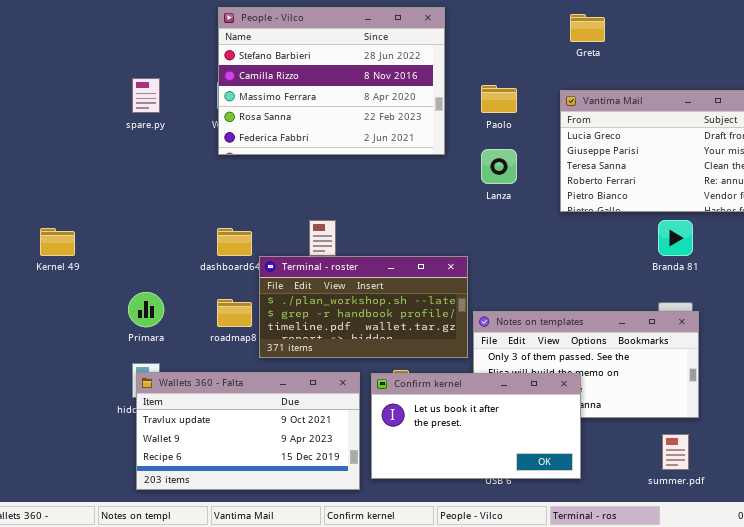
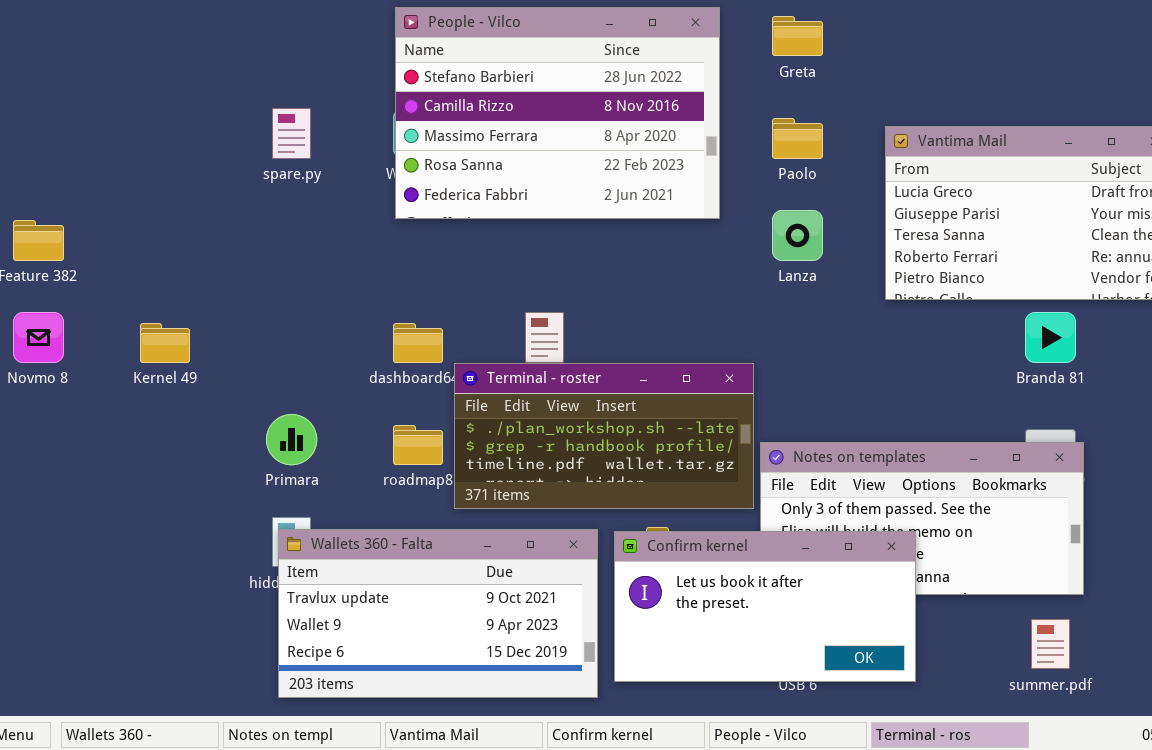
Greta: [570,14,605,42] -> [772,16,823,56], moved

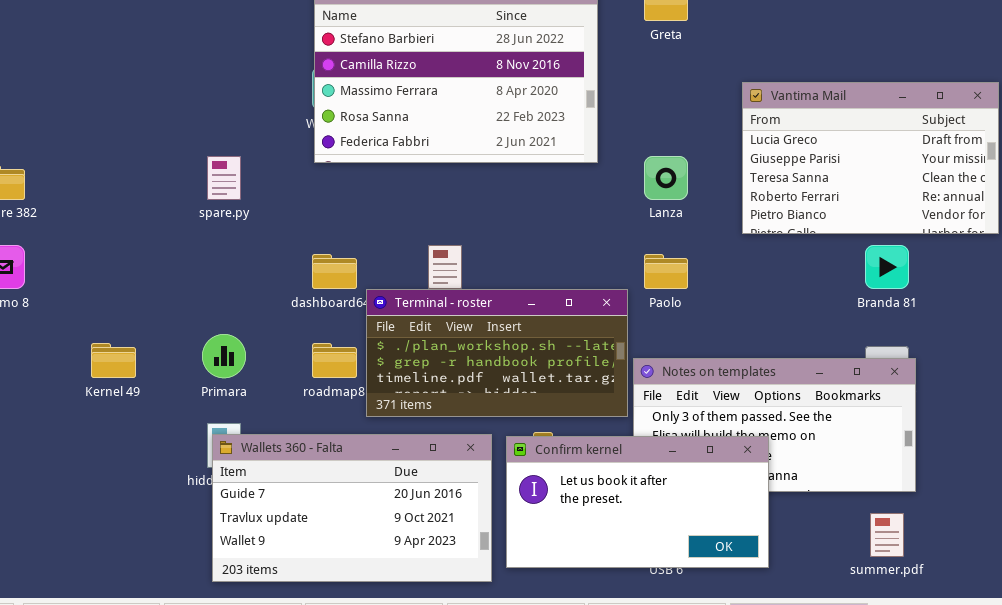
spare.py: [272,108,311,159] -> [207,156,241,200], moved
Paolo: [772,118,823,159] -> [644,254,688,289], moved
Kernel 49: [140,323,190,363] -> [91,343,136,378], moved
Wallets 360 - Falta: [278,529,598,698] -> [212,434,492,582], scrolled up 1 row

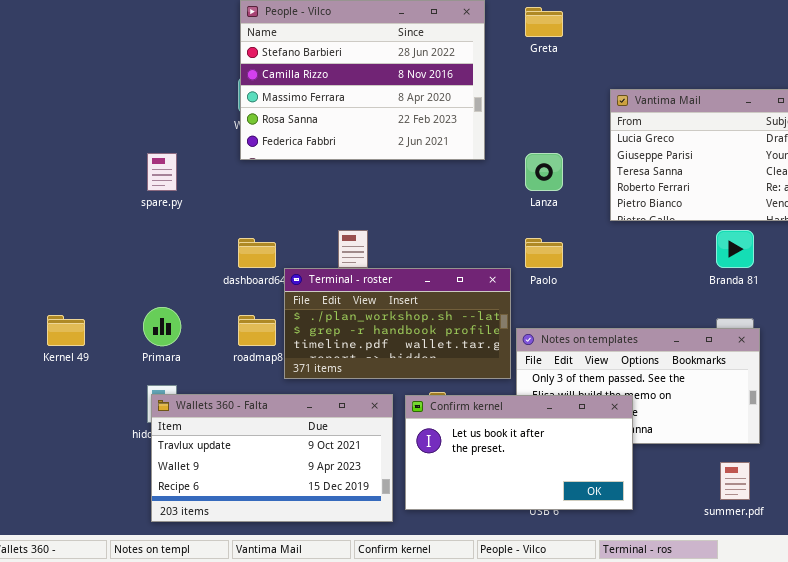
Wallets 360 - Falta: [212,434,492,582] -> [151,394,393,522], scrolled down 1 row

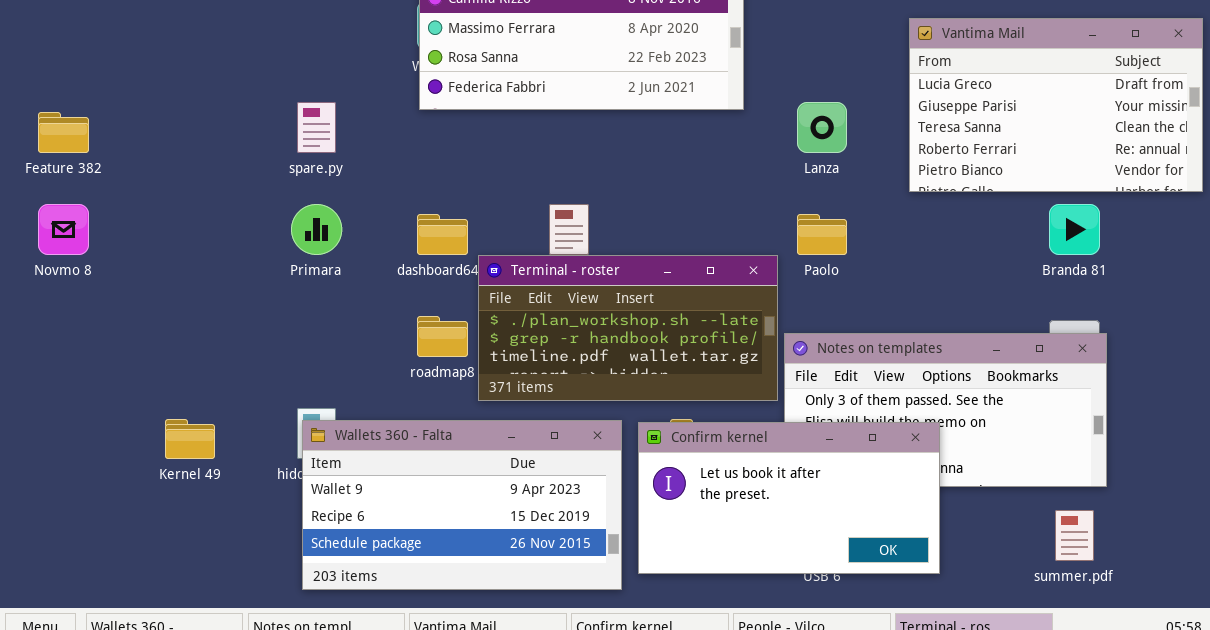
Primara: [143,307,181,346] -> [291,204,342,255], moved
Kernel 49: [47,315,85,346] -> [165,419,215,459], moved
Wallets 360 - Falta: [151,394,393,522] -> [302,420,622,590], scrolled down 1 row

